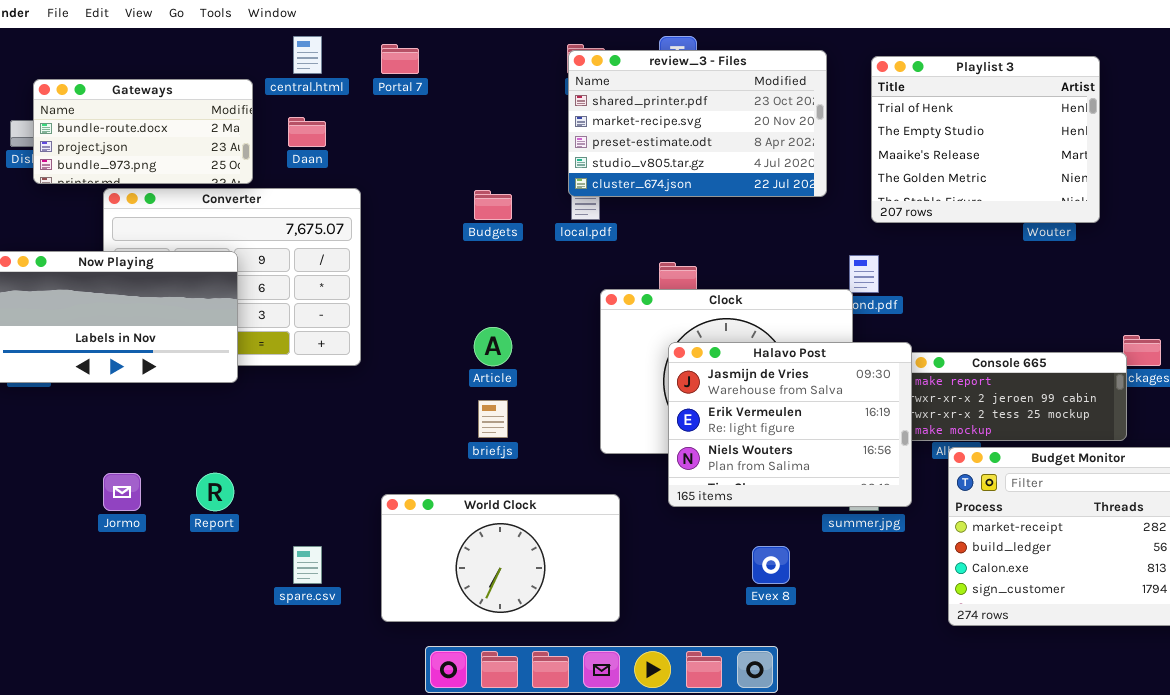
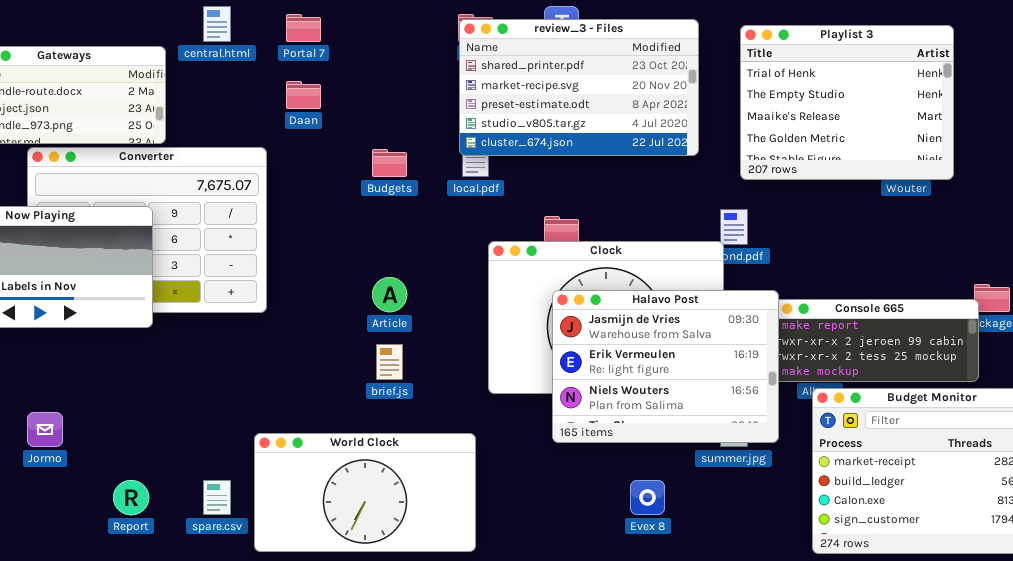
Daan: [288,117,326,147] -> [286,81,321,109], moved
Report: [196,473,234,511] -> [113,480,149,515], moved
World Clock: [381,494,620,622] -> [254,433,476,552], moved

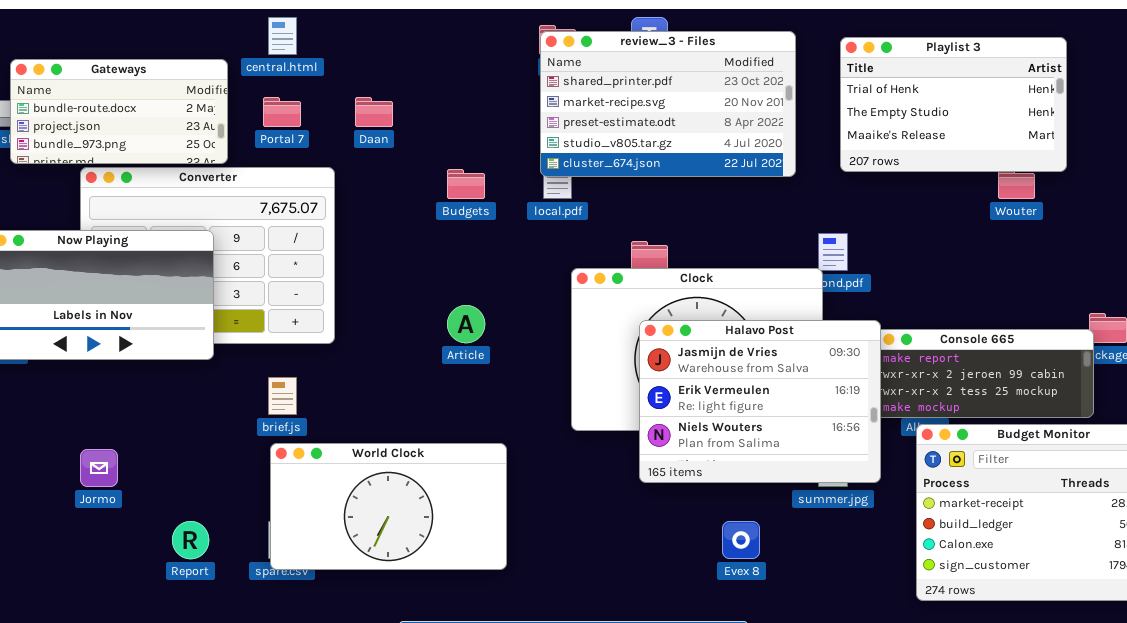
Portal 7: [286,14,321,42] -> [263,97,301,127], moved
Playlist 3: [740,25,954,180] -> [840,37,1067,172], resized
brief.js: [376,344,403,380] -> [268,377,297,415], moved
World Clock: [254,433,476,552] -> [270,443,507,570], moved

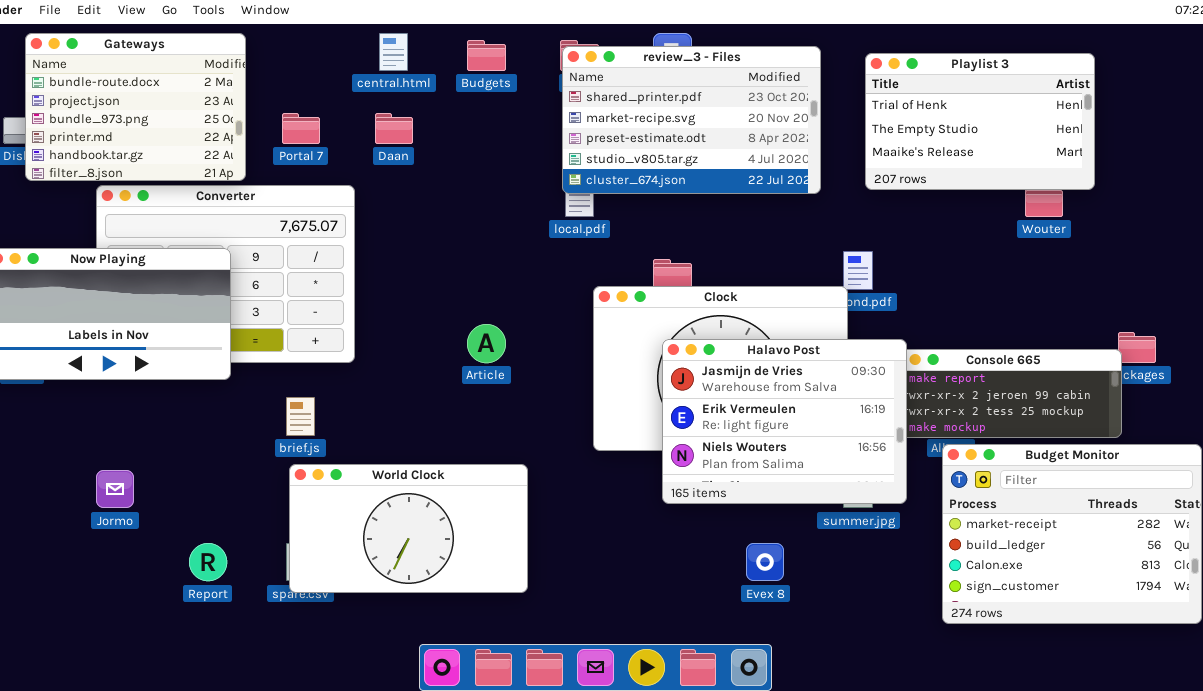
central.html: [268,17,297,55] -> [379,33,408,71], moved
Gateways: [10,59,228,164] -> [25,33,246,181], resized
Budgets: [447,169,485,199] -> [467,40,506,71], moved

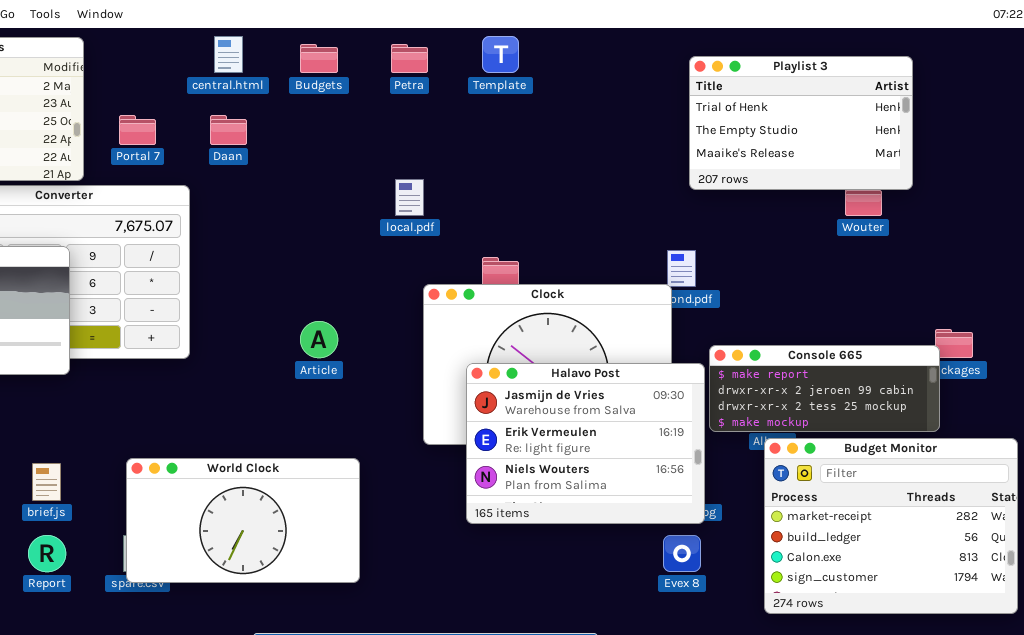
review_3 - Files: [562,46,821,194] -> none, closed
Halavo Post: [662,339,907,504] -> [466,363,705,524], moved
brief.js: [286,397,315,436] -> [32,463,61,501], moved
Evex 8: [746,543,784,581] -> [663,535,701,572], moved

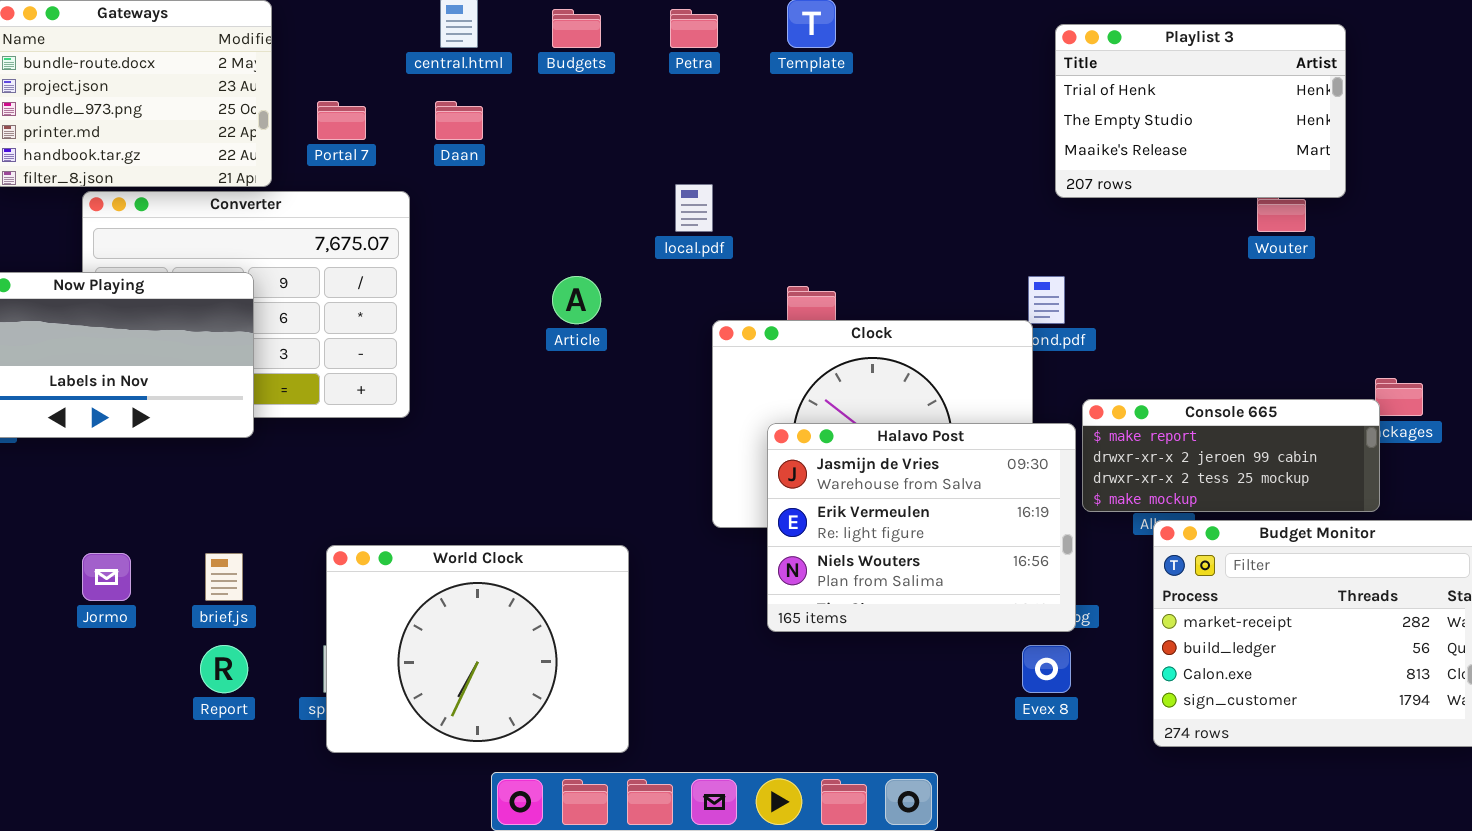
Article: [300,321,338,358] -> [552,276,601,324], moved
World Clock: [126,458,360,583] -> [326,545,629,753], resized

